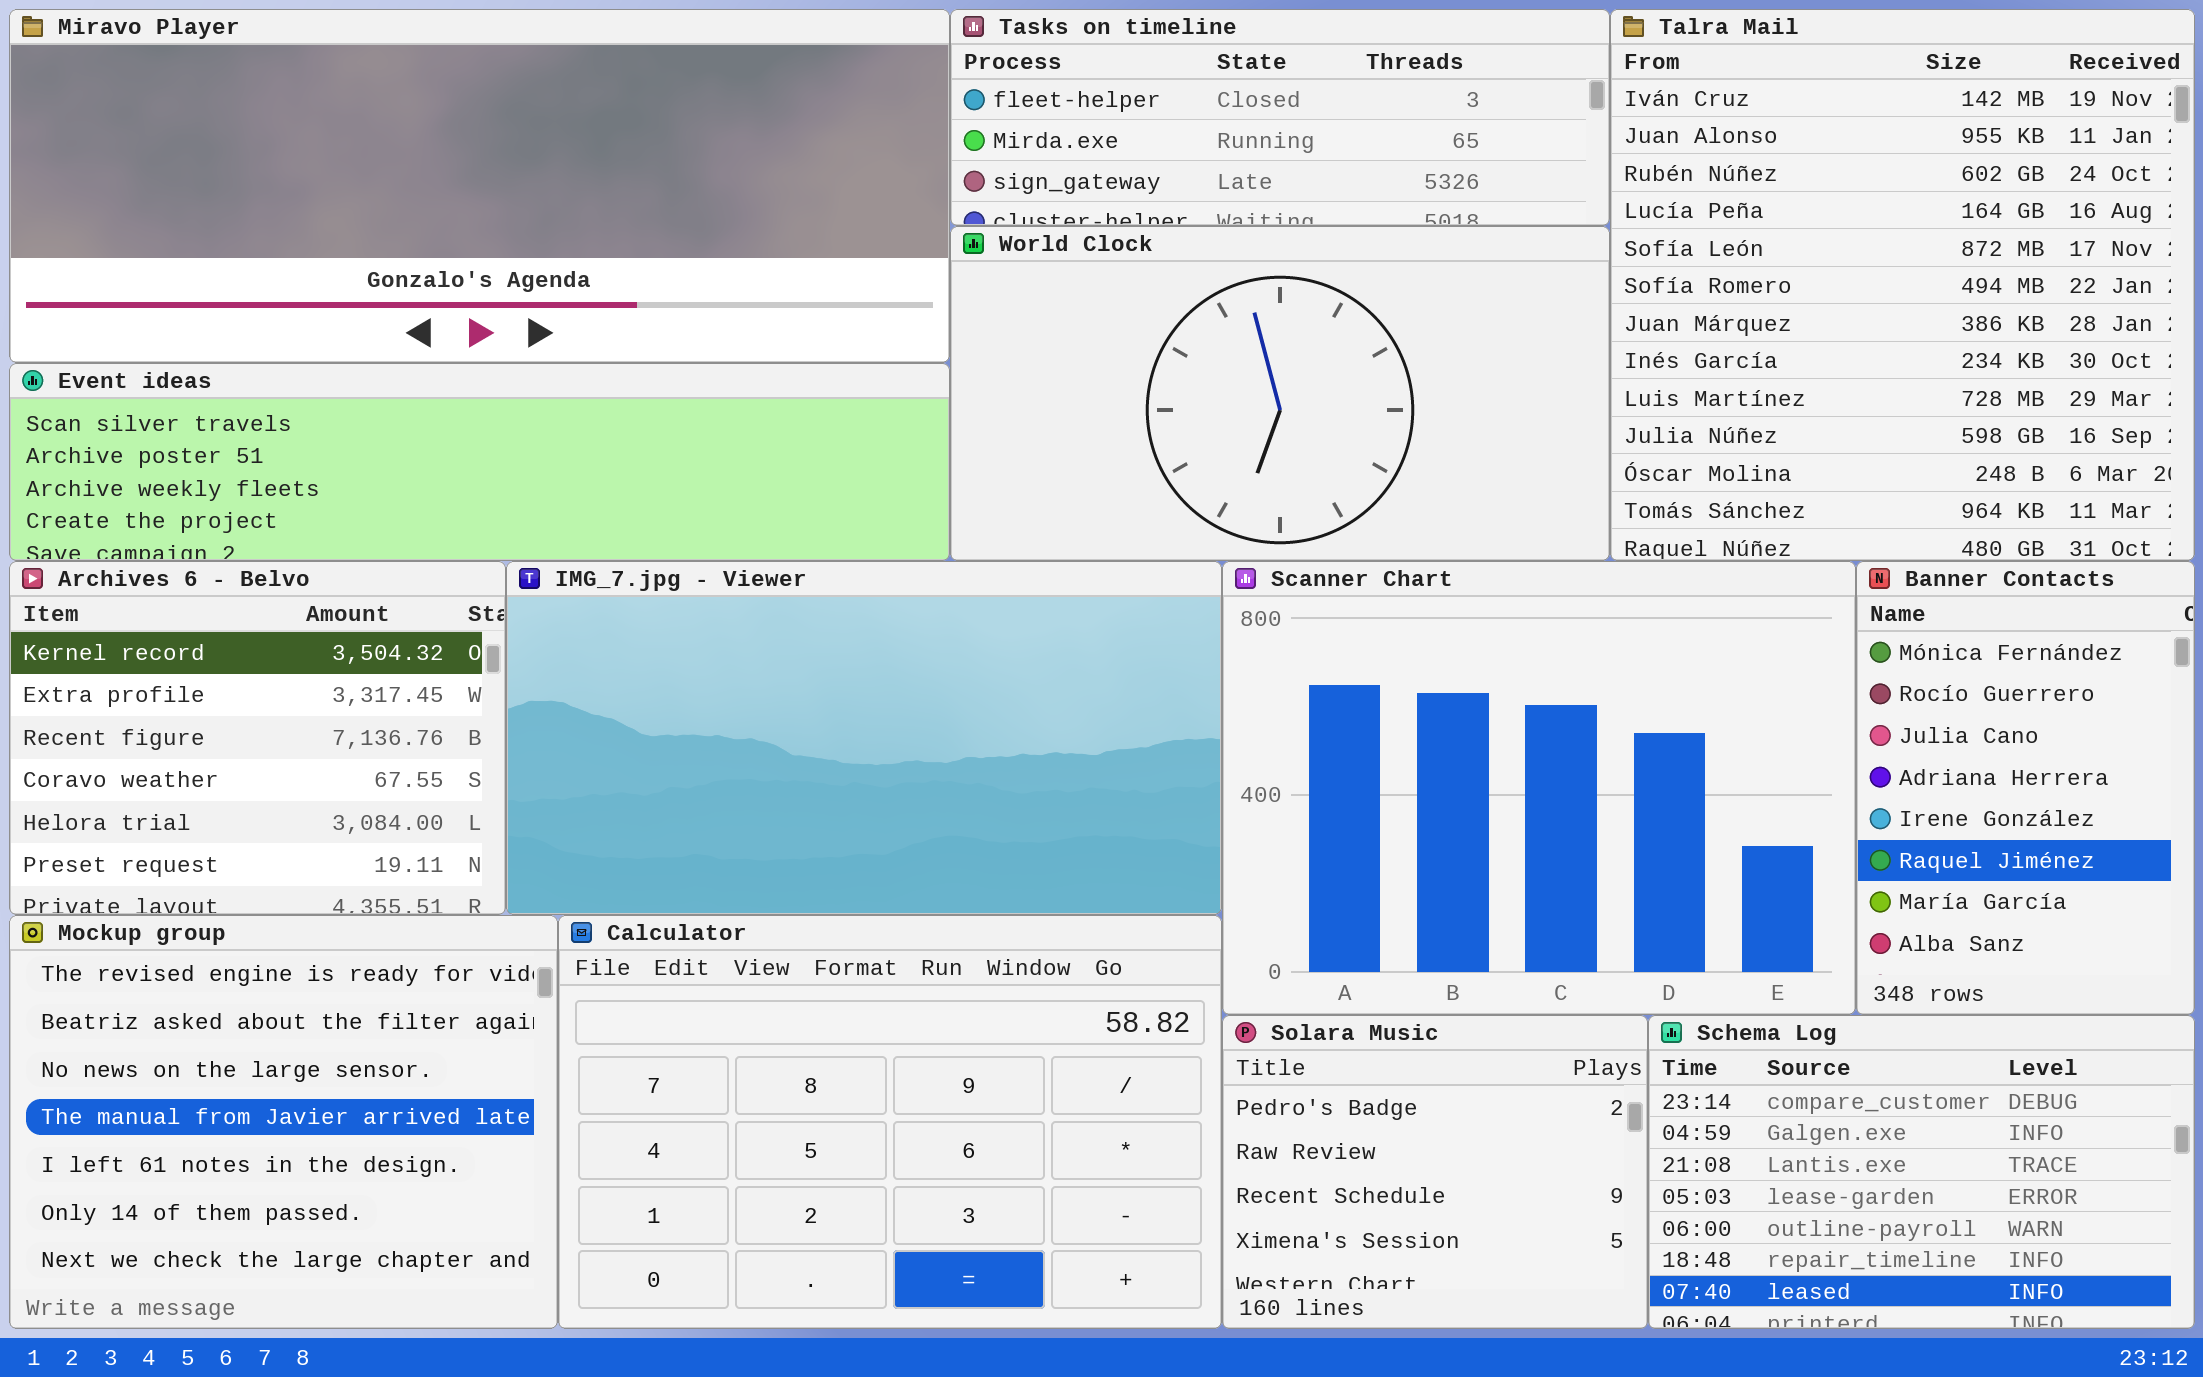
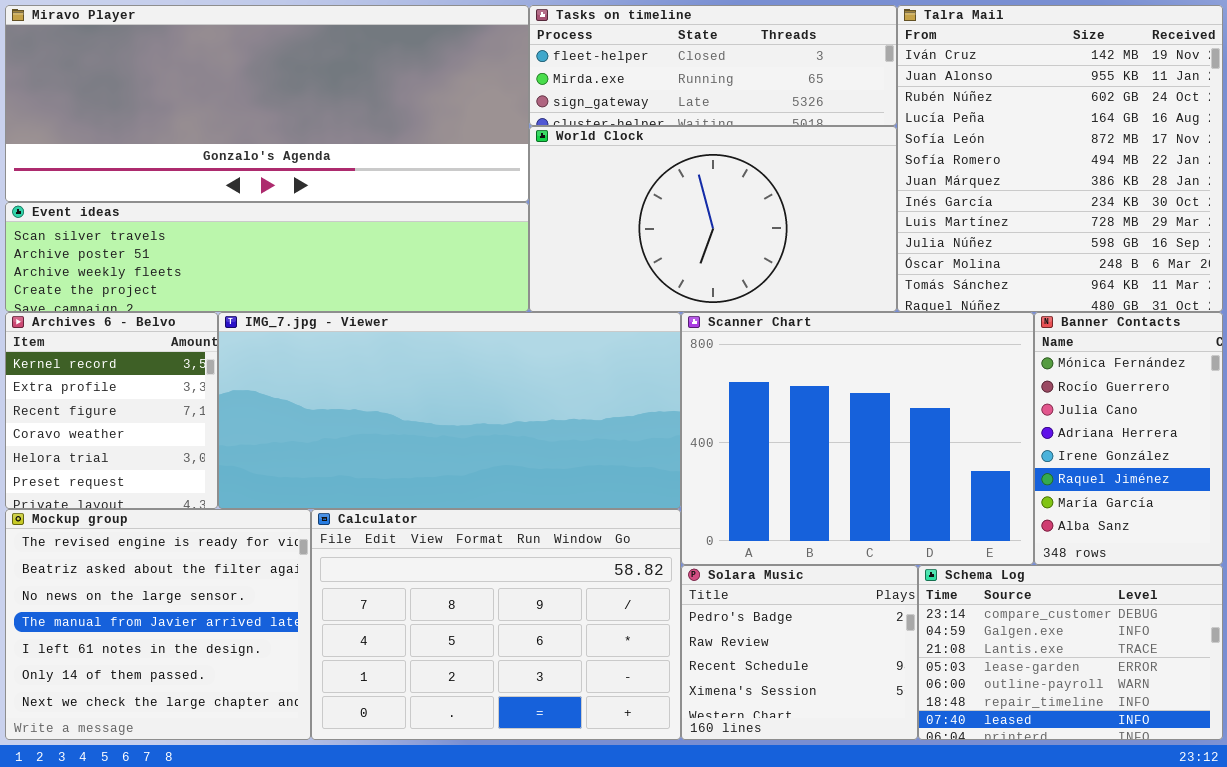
Archives 6 - Belvo: [9,561,506,915] -> [5,312,218,509], resized
IMG_7.jpg - Viewer: [506,561,1222,915] -> [218,312,681,509], resized

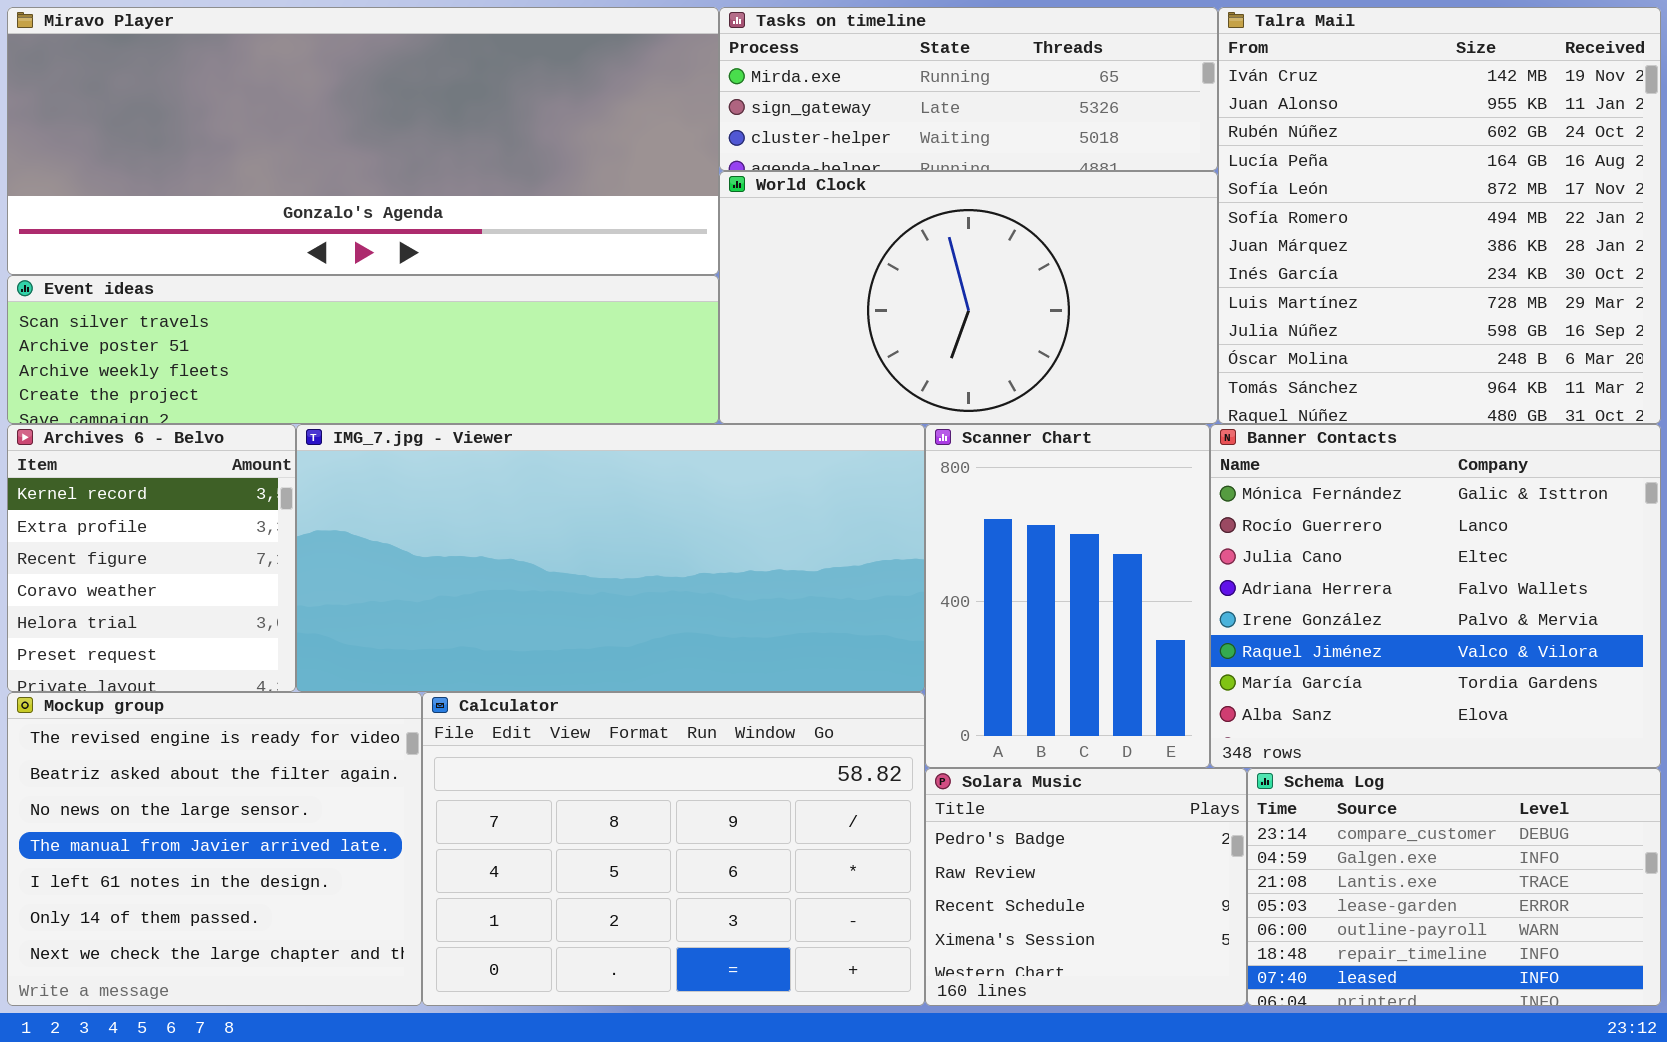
Tasks on timeline: [529,5,897,126] -> [719,7,1218,171], scrolled down 1 row
Scanner Chart: [681,312,1034,565] -> [925,424,1210,768], resized
Banner Contacts: [1034,312,1223,565] -> [1210,424,1661,768], resized

